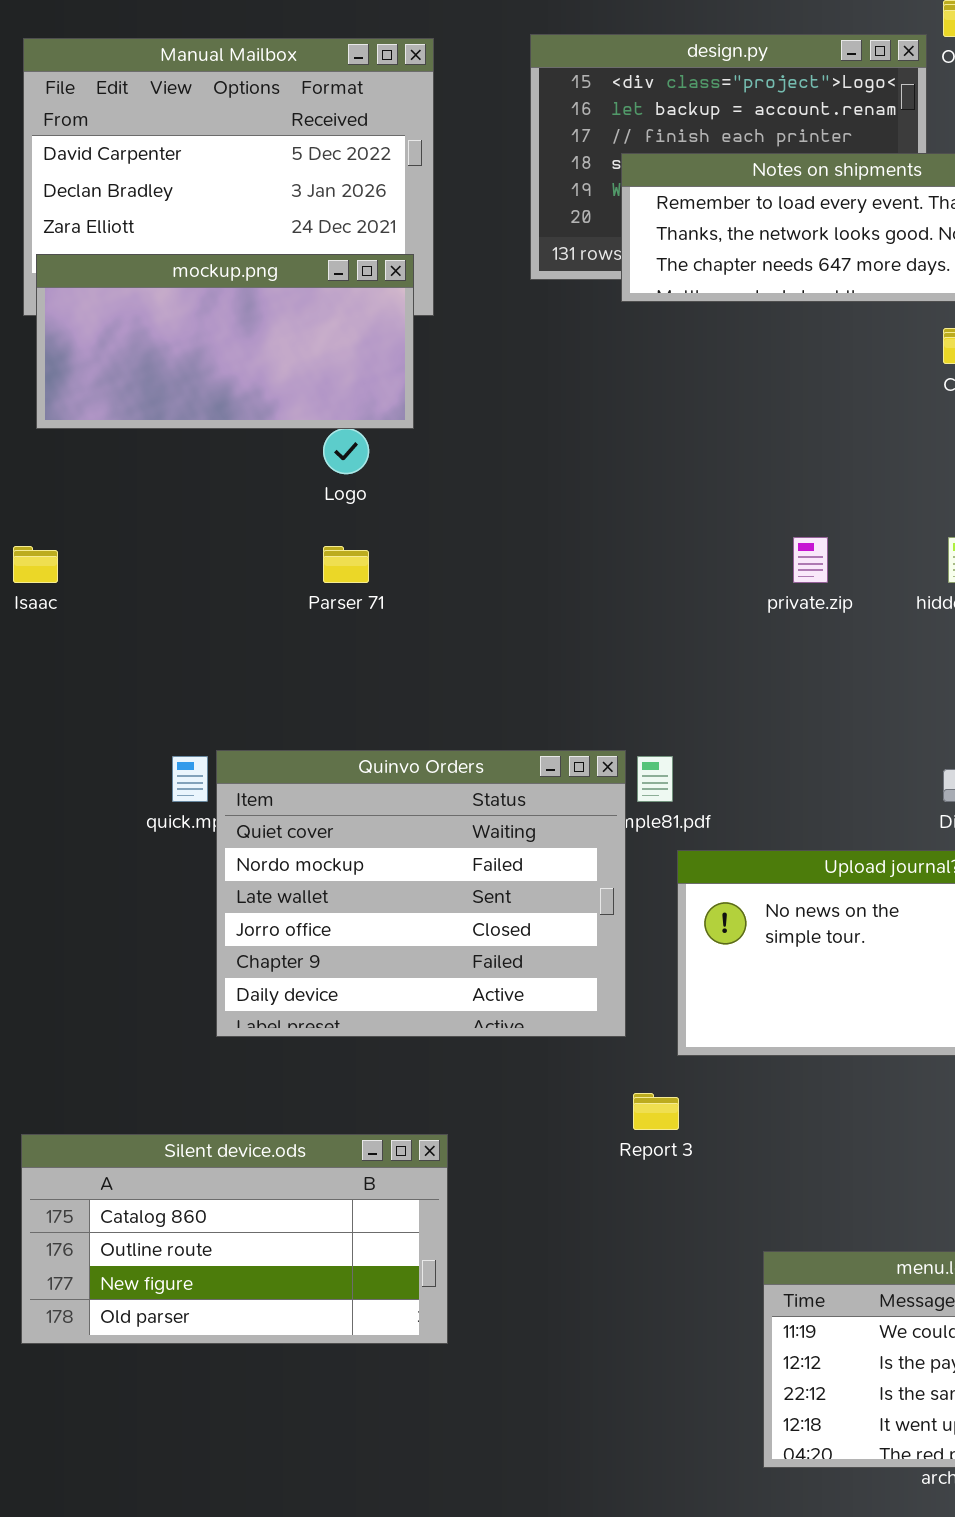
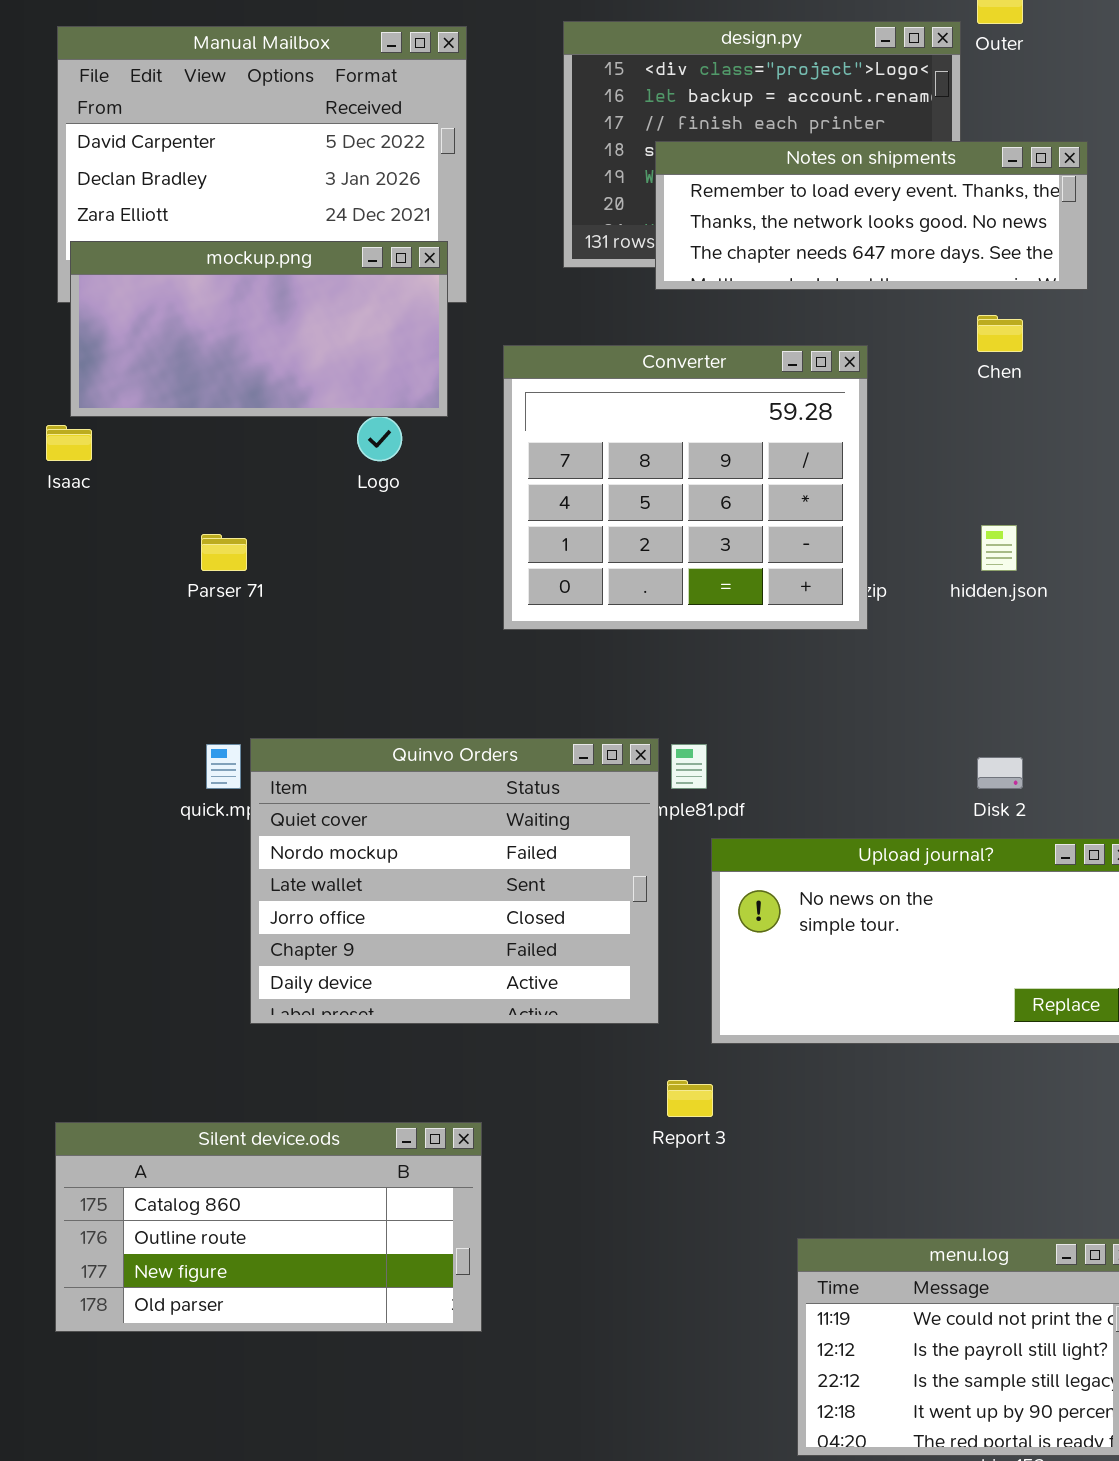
Converter: none -> [503,345,868,630], opened
Isaac: [13,546,58,583] -> [46,425,92,461], moved
Parser 71: [323,546,369,583] -> [201,534,247,571], moved

